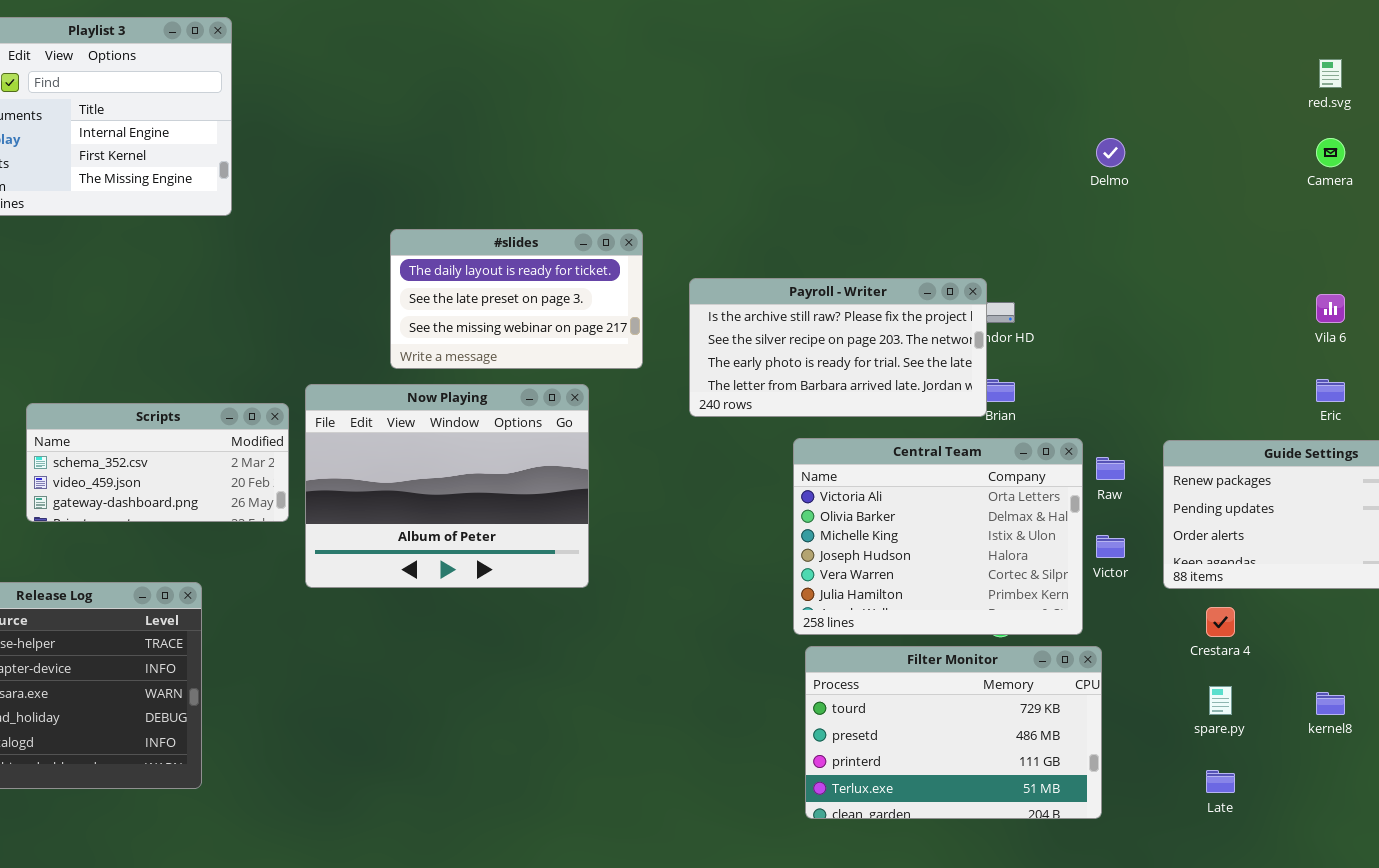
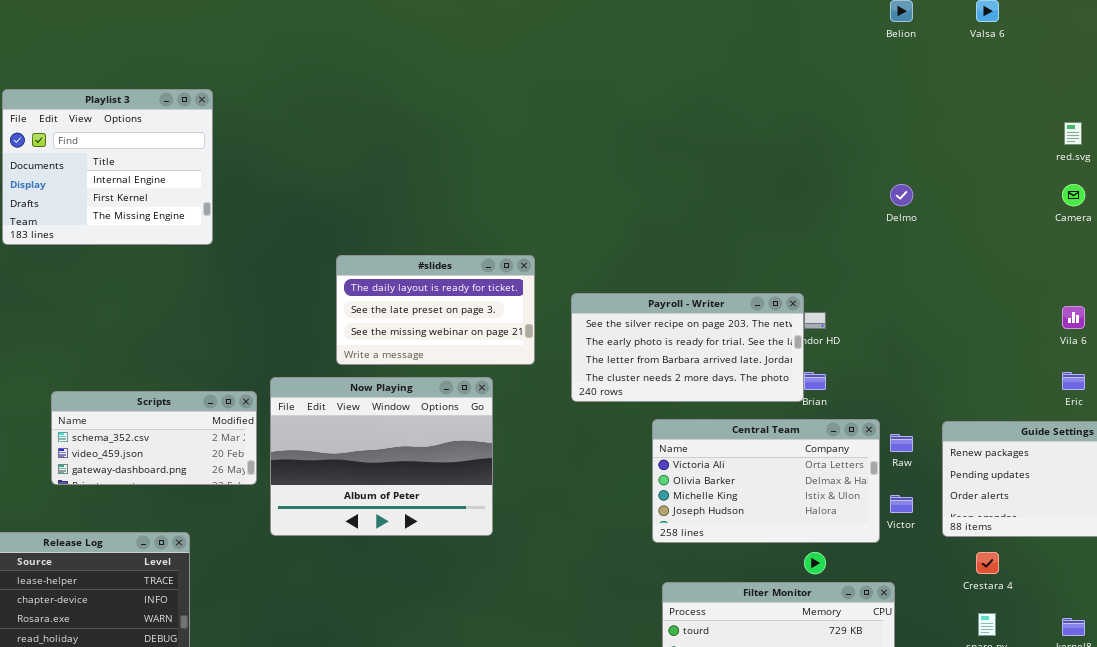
Payroll - Writer: [689,278,987,417] -> [571,293,804,402], scrolled down 1 row
Central Team: [793,438,1083,635] -> [652,419,880,543], resized

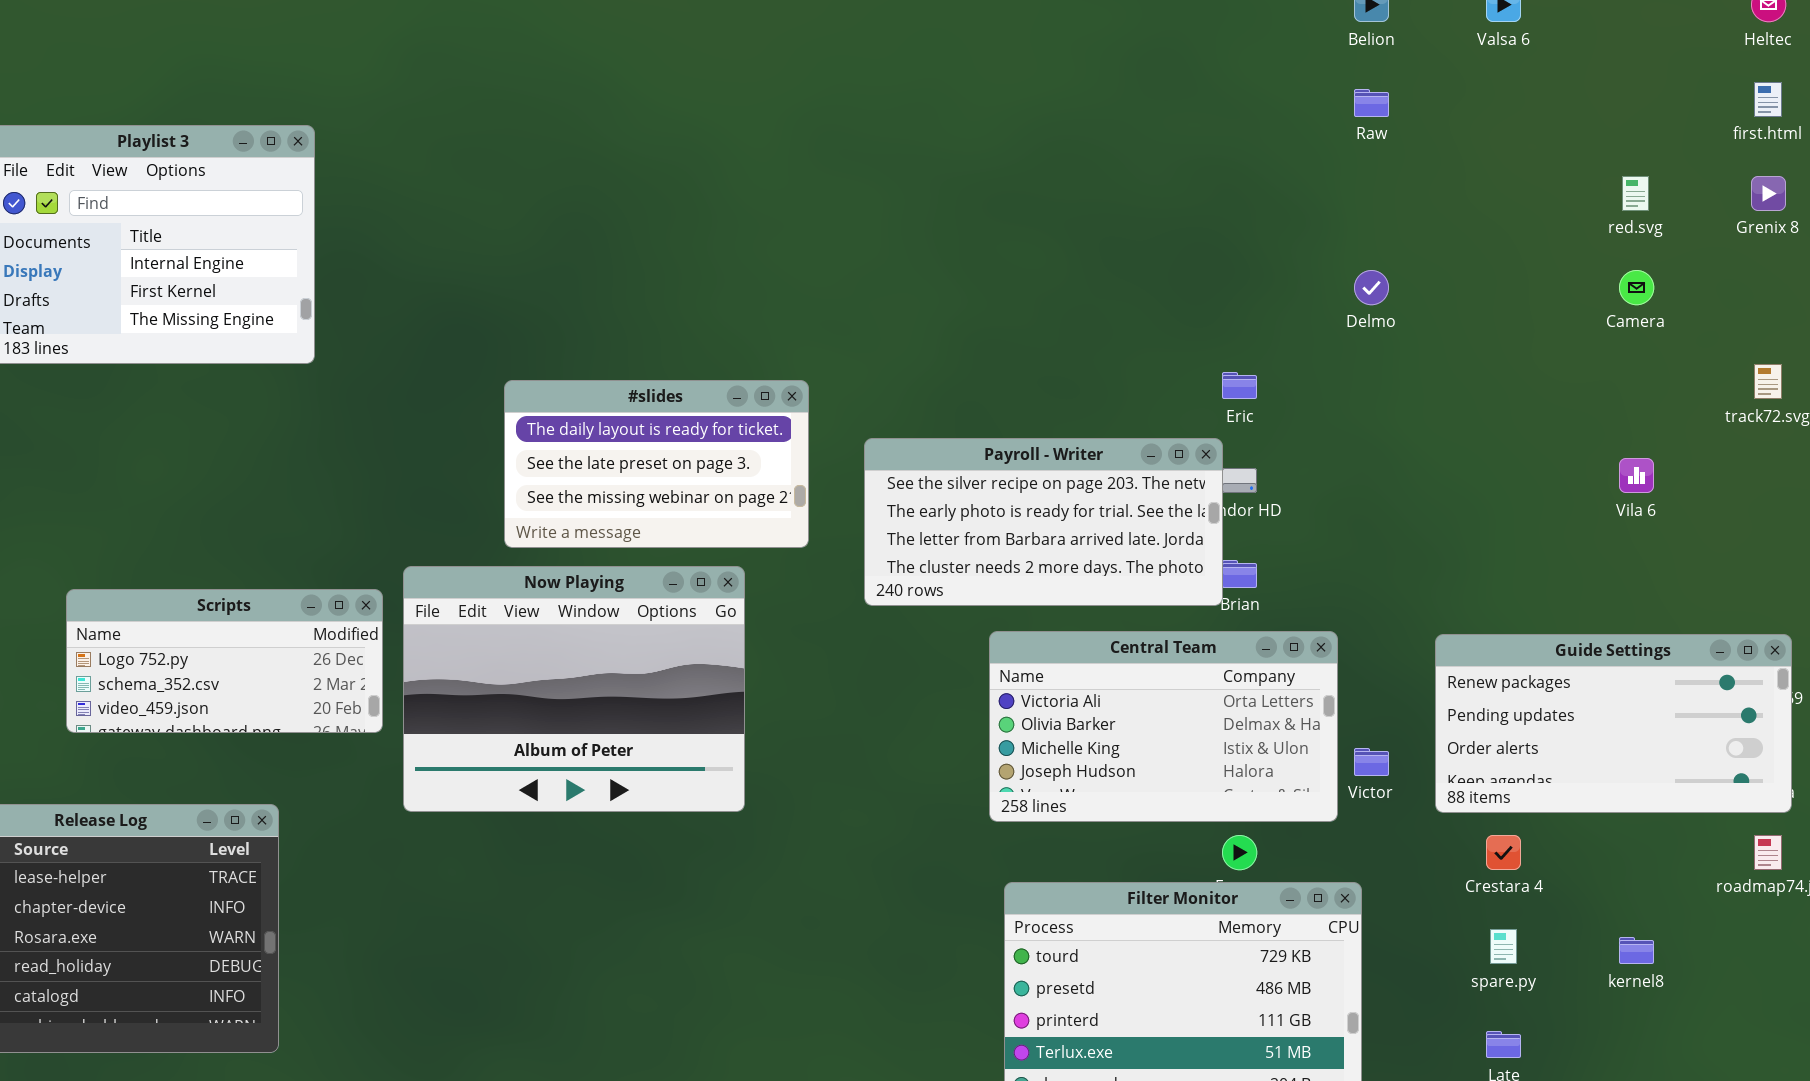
Eric: [1062,372,1085,390] -> [1222,372,1257,399], moved
Scripts: [51,391,257,485] -> [66,589,383,733], scrolled up 1 row
Raw: [890,434,913,452] -> [1354,89,1389,117], moved

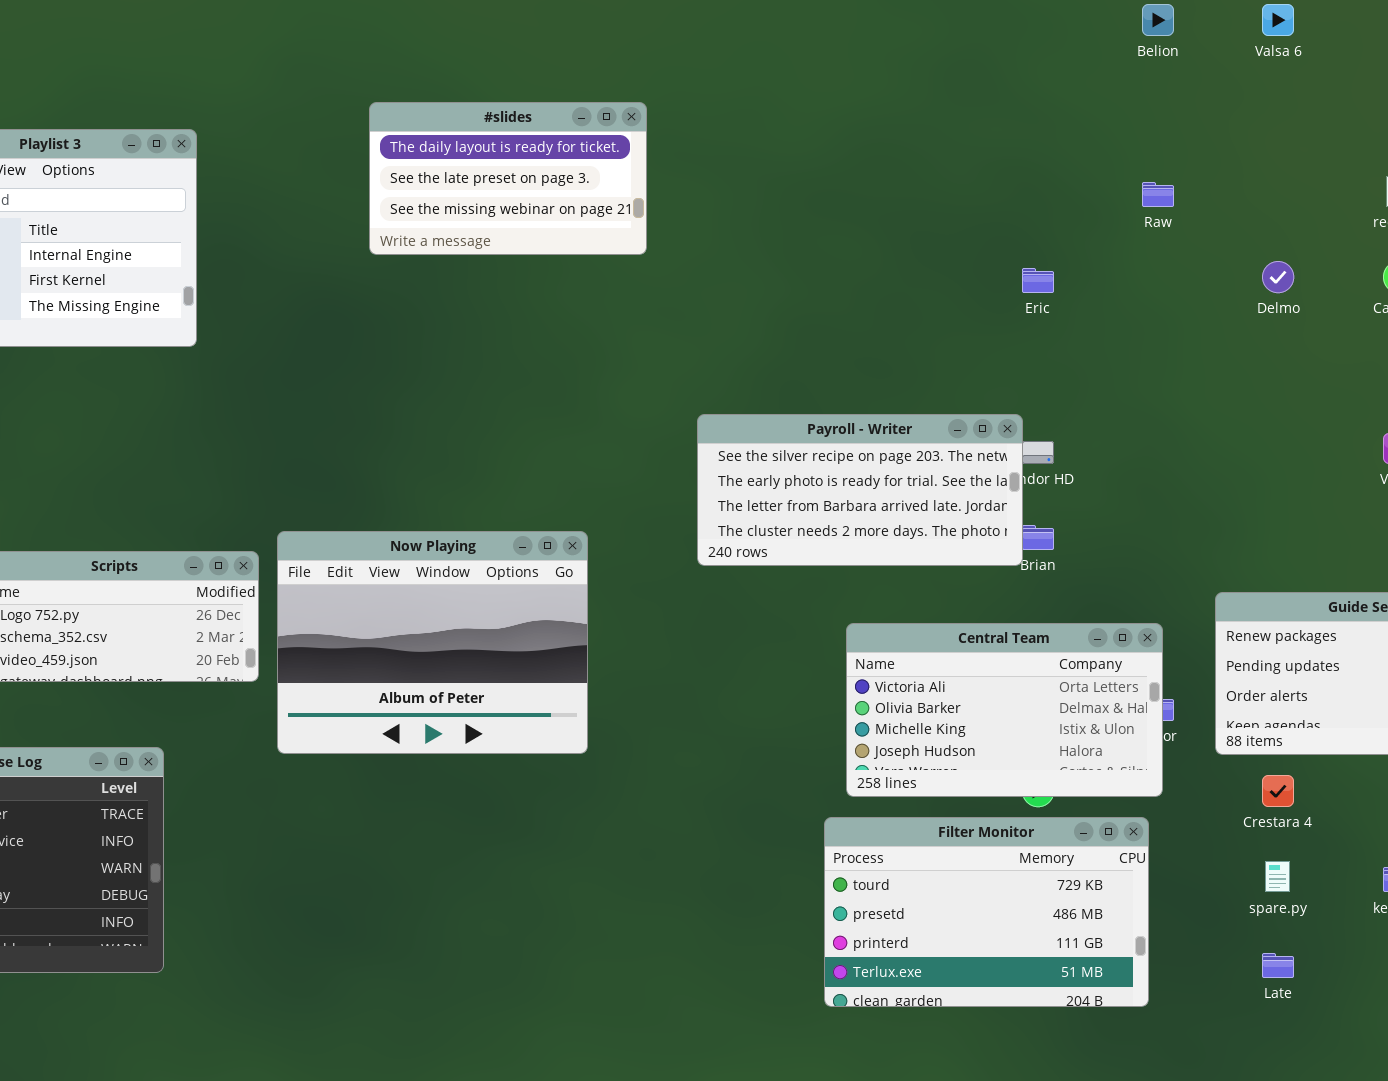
Raw: [1354,89,1389,117] -> [1142,182,1174,207], moved
Delmo: [1354,270,1389,305] -> [1262,261,1294,293], moved
Eric: [1222,372,1257,399] -> [1022,268,1054,293], moved
#slides: [504,380,809,548] -> [369,102,647,255], moved
Central Team: [989,631,1338,822] -> [846,623,1163,797], moved

